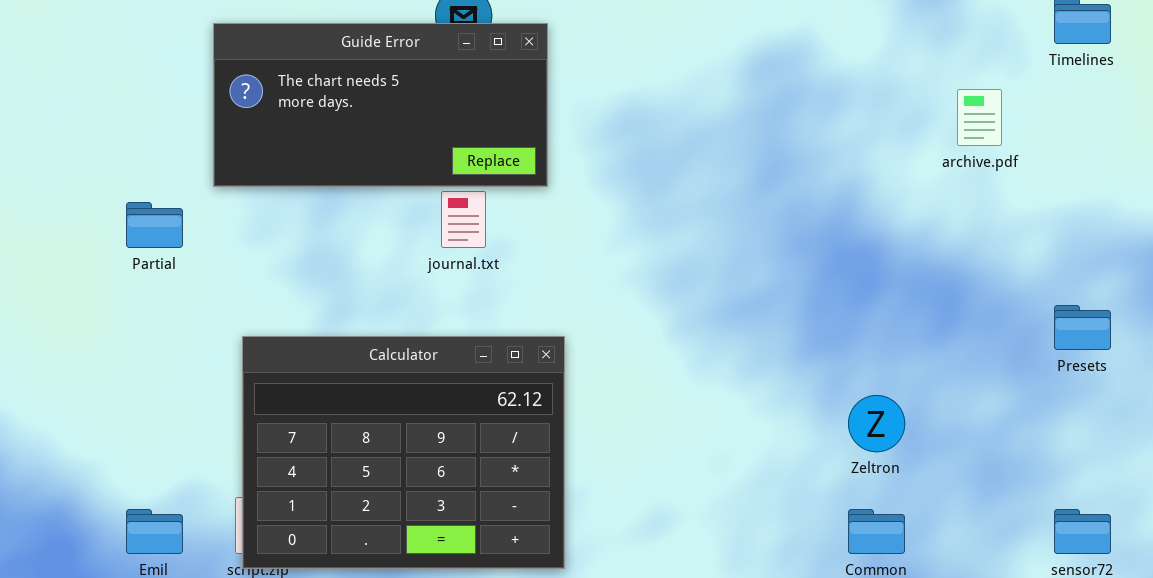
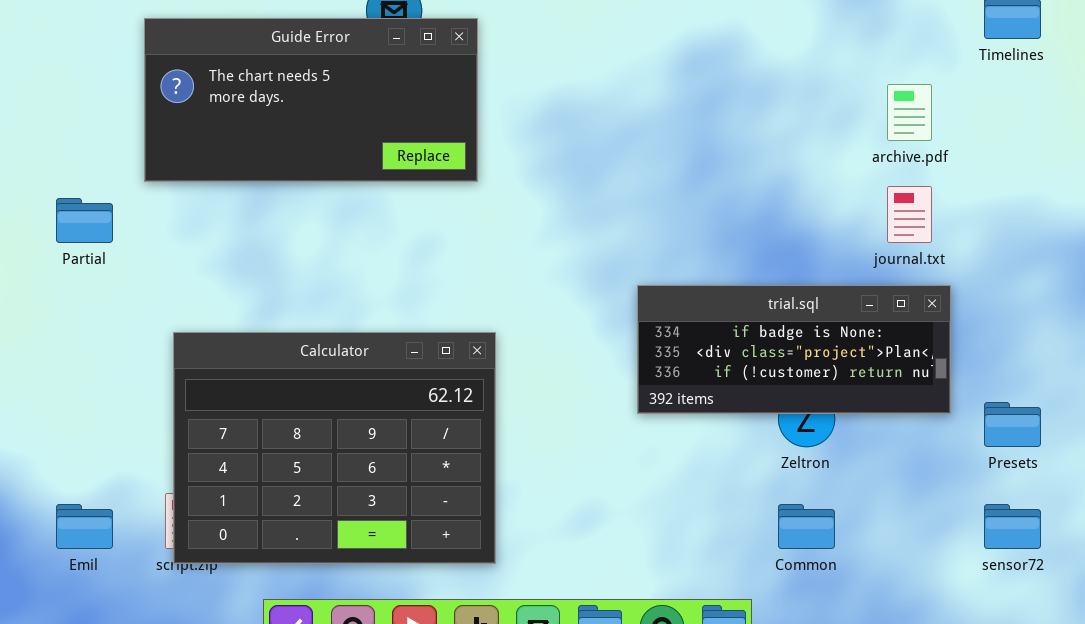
journal.txt: [441,191,486,248] -> [887,186,932,243], moved
trial.sql: none -> [637,285,951,414], opened
Presets: [1054,305,1111,350] -> [984,402,1041,447], moved

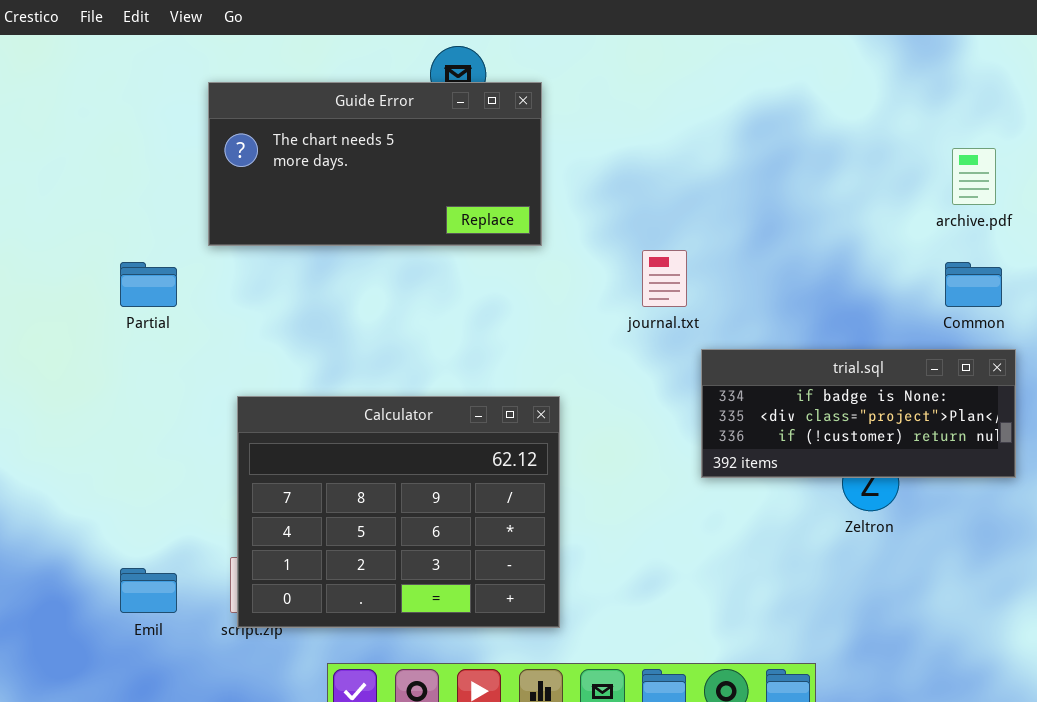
journal.txt: [887,186,932,243] -> [642,250,687,307], moved
Common: [778,504,835,549] -> [945,262,1002,307], moved

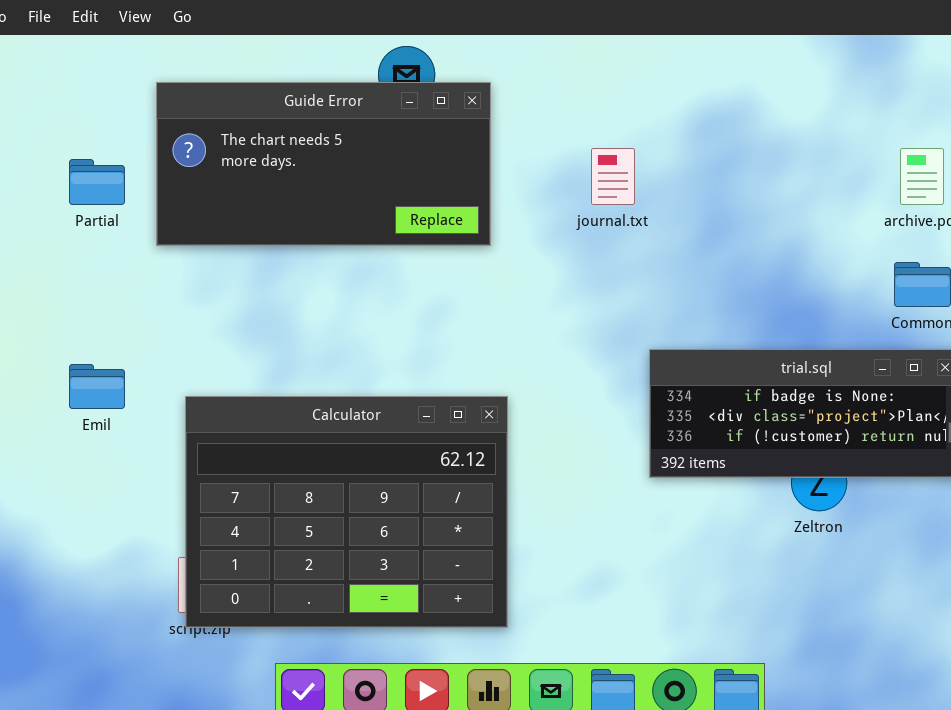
journal.txt: [642,250,687,307] -> [591,148,635,205], moved
Partial: [120,262,177,307] -> [69,159,125,205], moved
Emil: [120,568,177,613] -> [69,364,125,409], moved

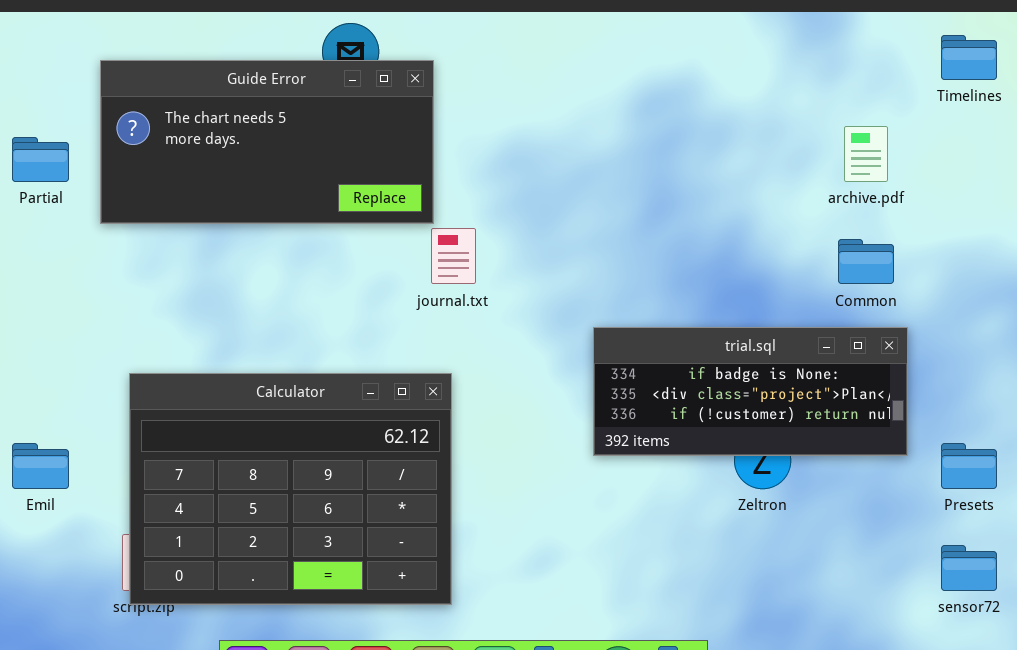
journal.txt: [591,148,635,205] -> [431,228,476,284], moved
Emil: [69,364,125,409] -> [12,443,69,489], moved

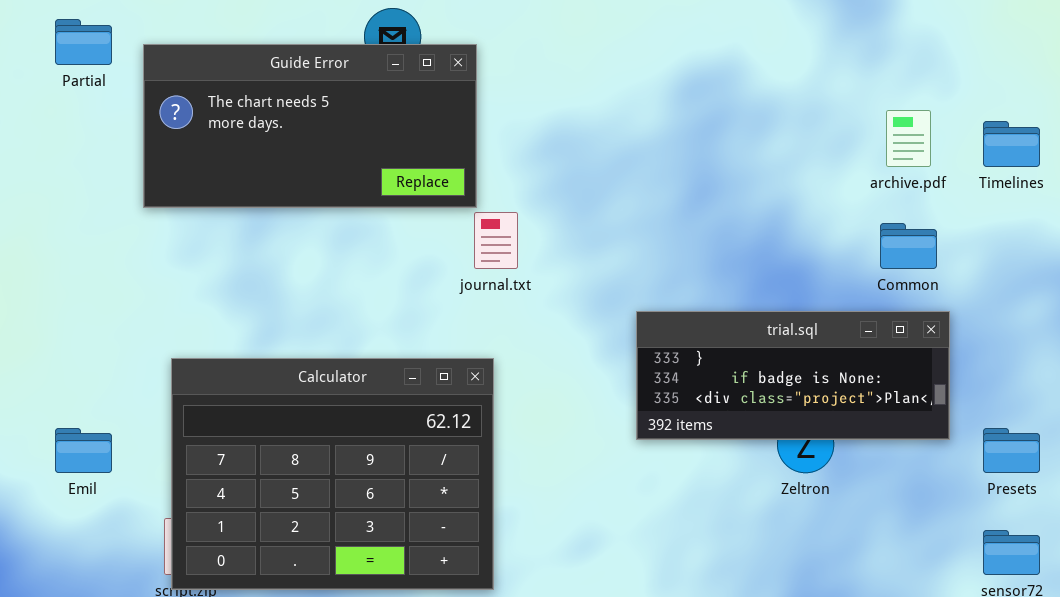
Timelines: [941,35,997,80] -> [983,121,1040,167], moved
Partial: [12,137,69,182] -> [55,19,112,65], moved
trial.sql: [593,327,908,456] -> [636,311,950,440], scrolled up 1 row

